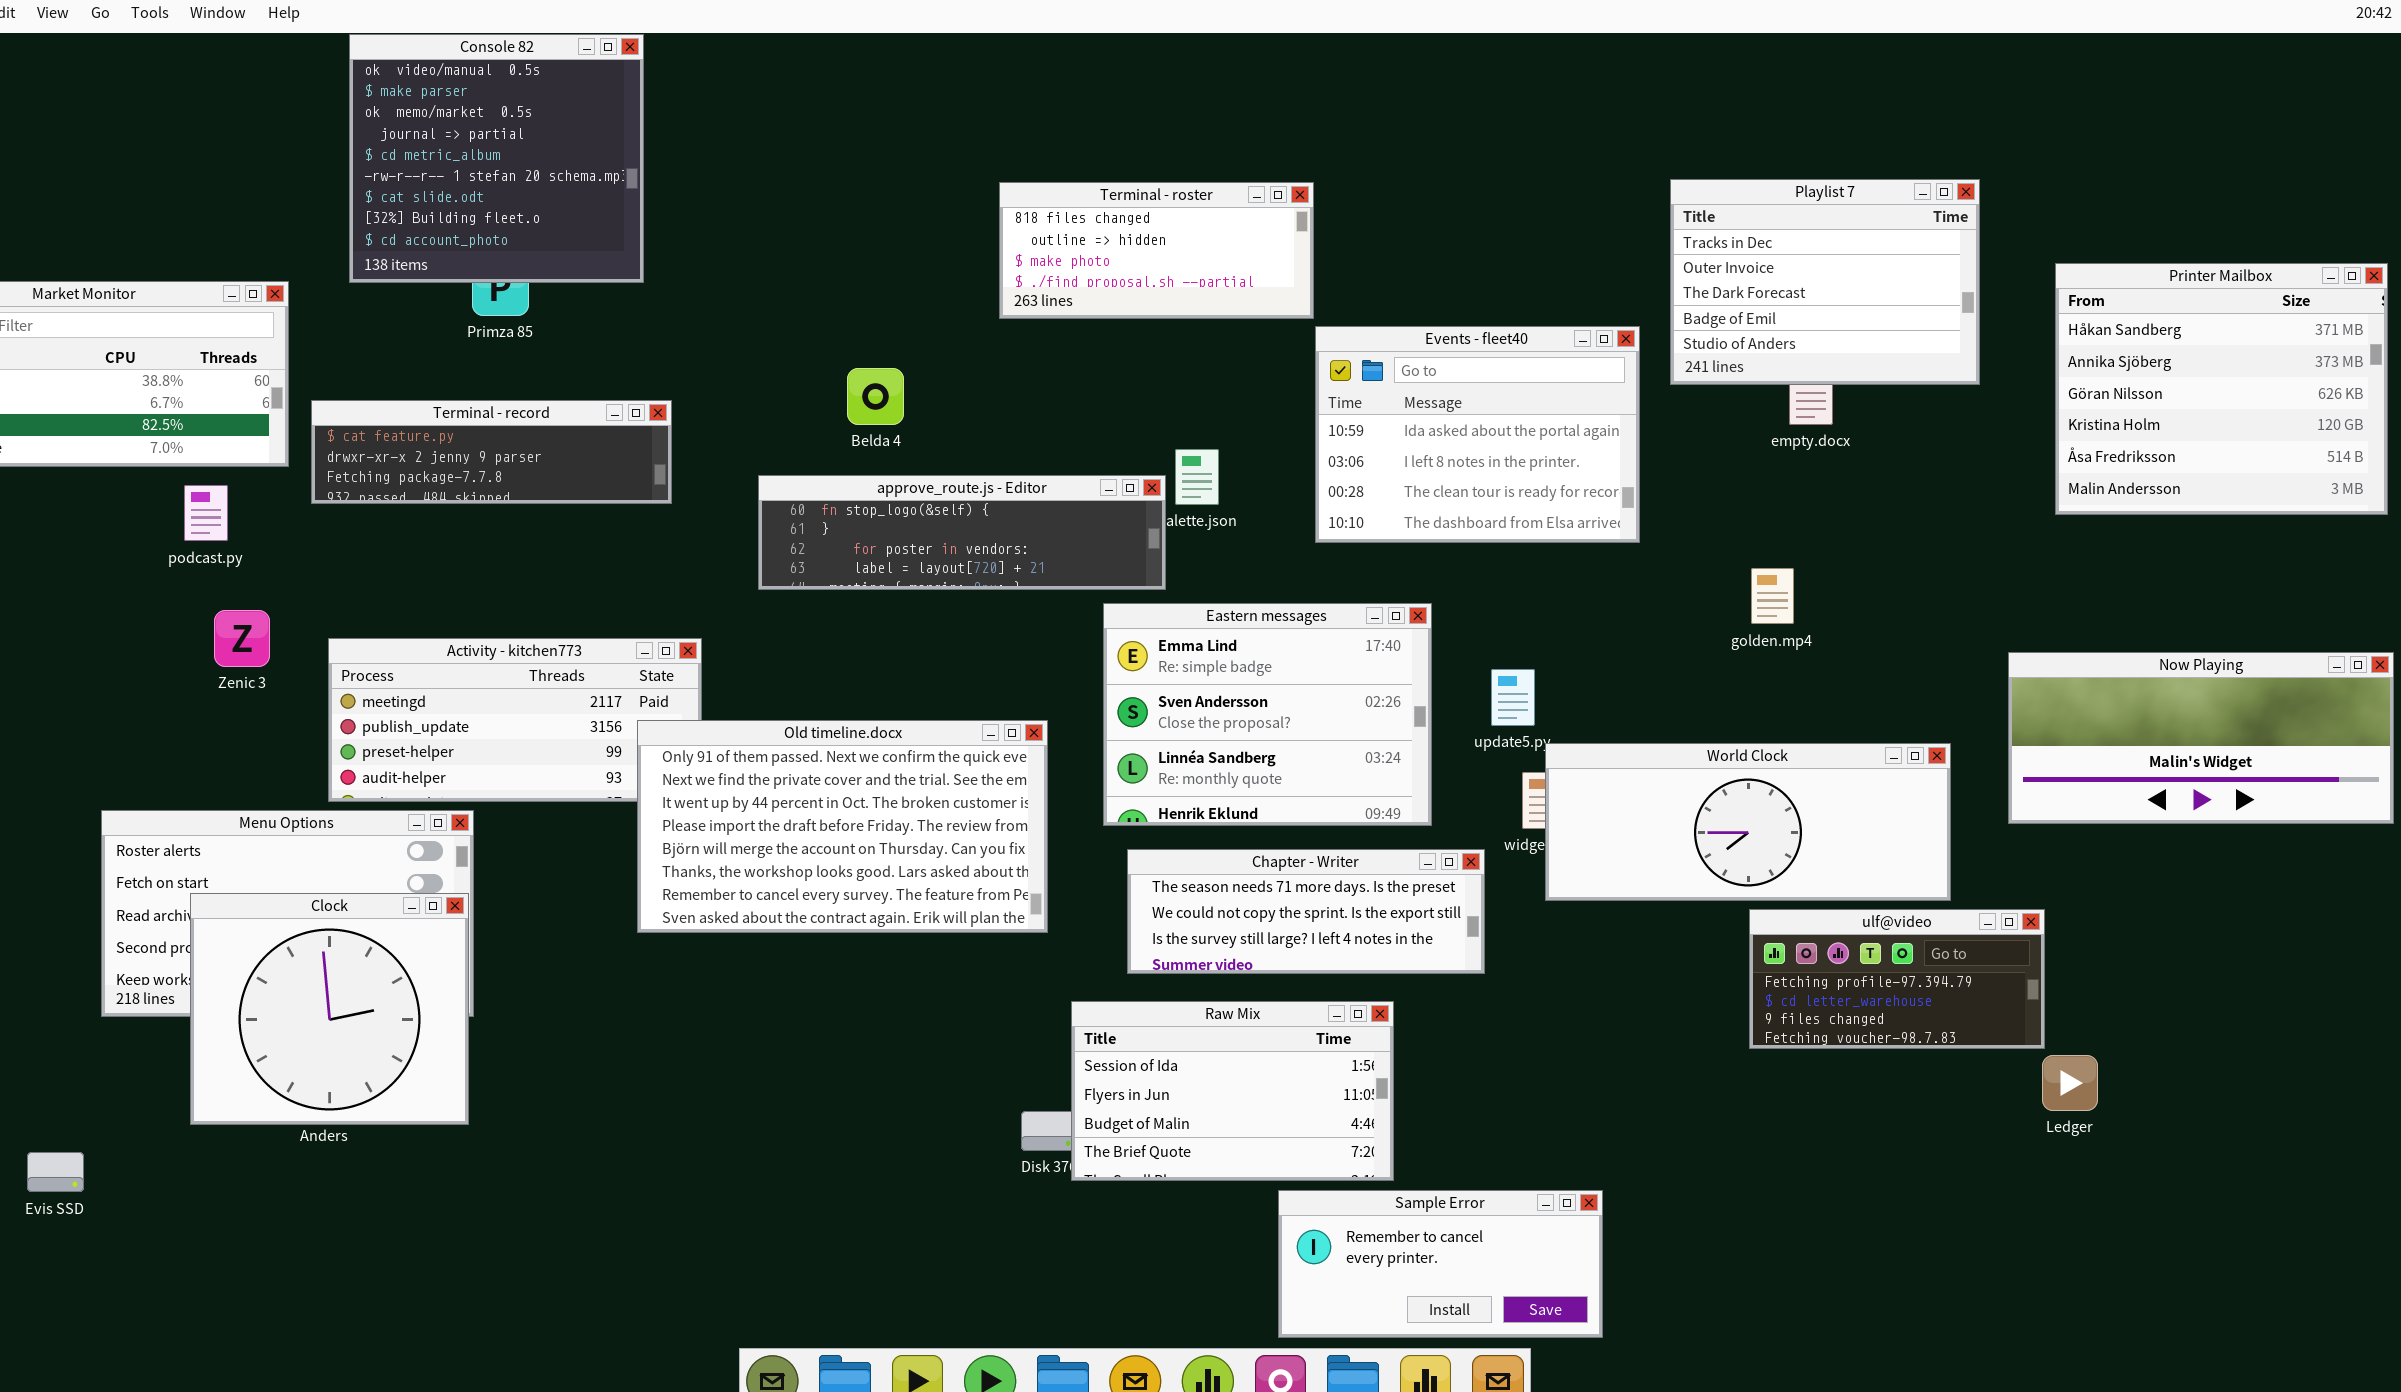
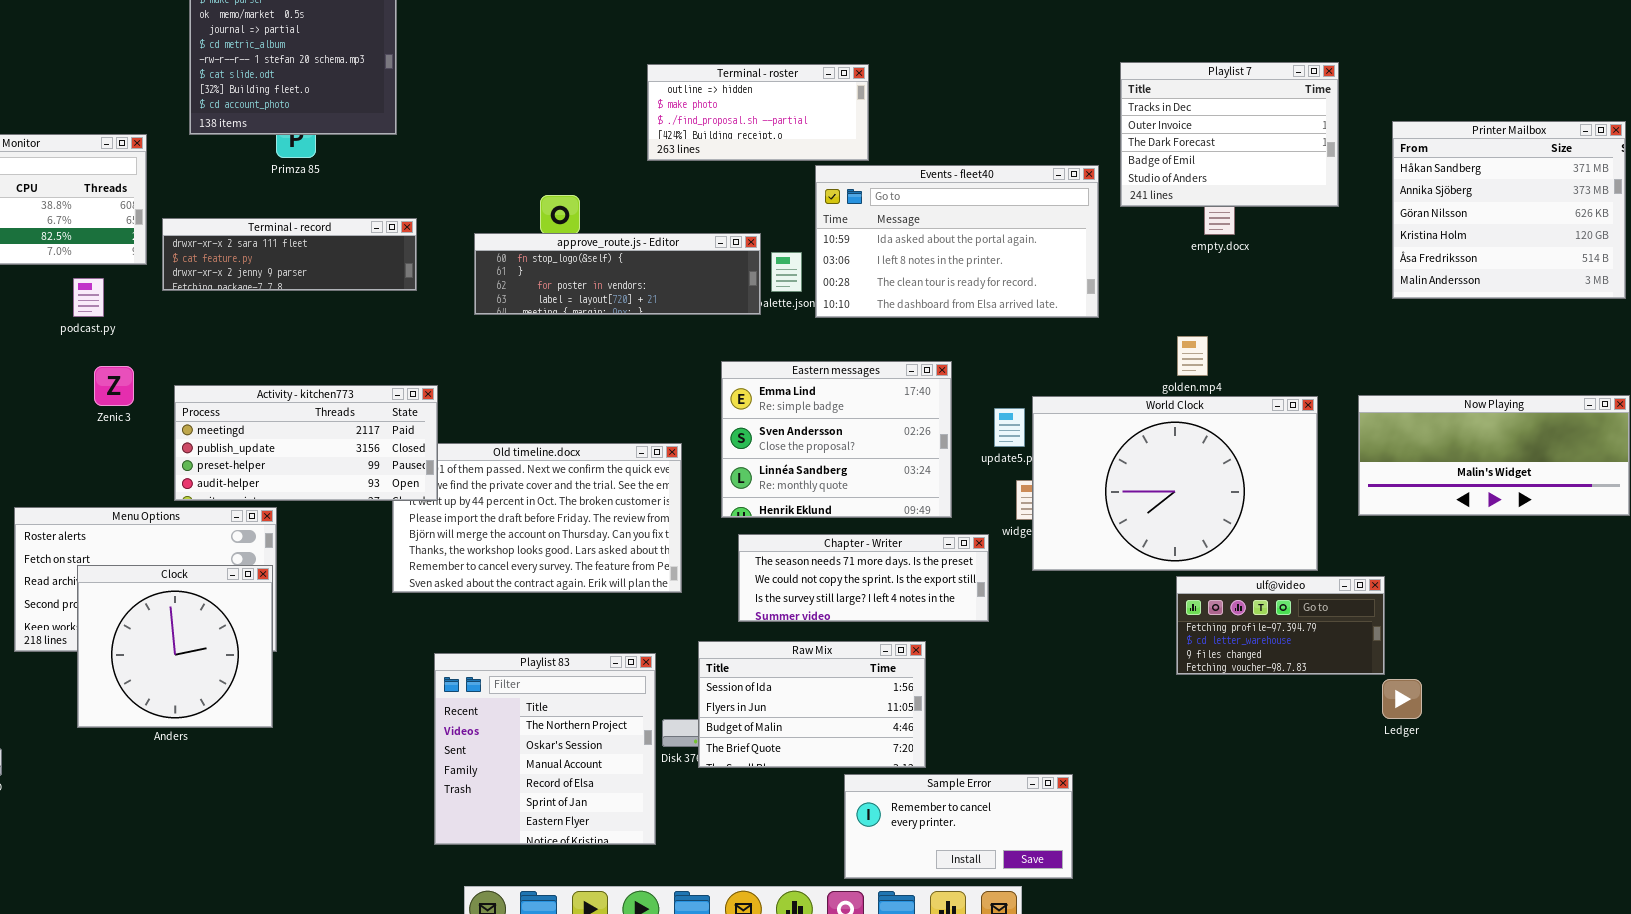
Terminal - roster: [999,182,1314,319] -> [647,64,869,161], scrolled down 1 row
Events - fleet40: [1315,326,1640,543] -> [815,165,1099,318], resized
Terminal - record: [311,400,672,504] -> [162,218,417,291], scrolled up 1 row
approve_route.js - Editor: [758,475,1166,590] -> [474,233,761,315], moved
Activity - kitchen773: [328,638,702,802] -> [174,385,438,501], raised
World Clock: [1545,743,1951,901] -> [1032,396,1318,571], resized
Playlist 83: none -> [434,653,656,845], opened

